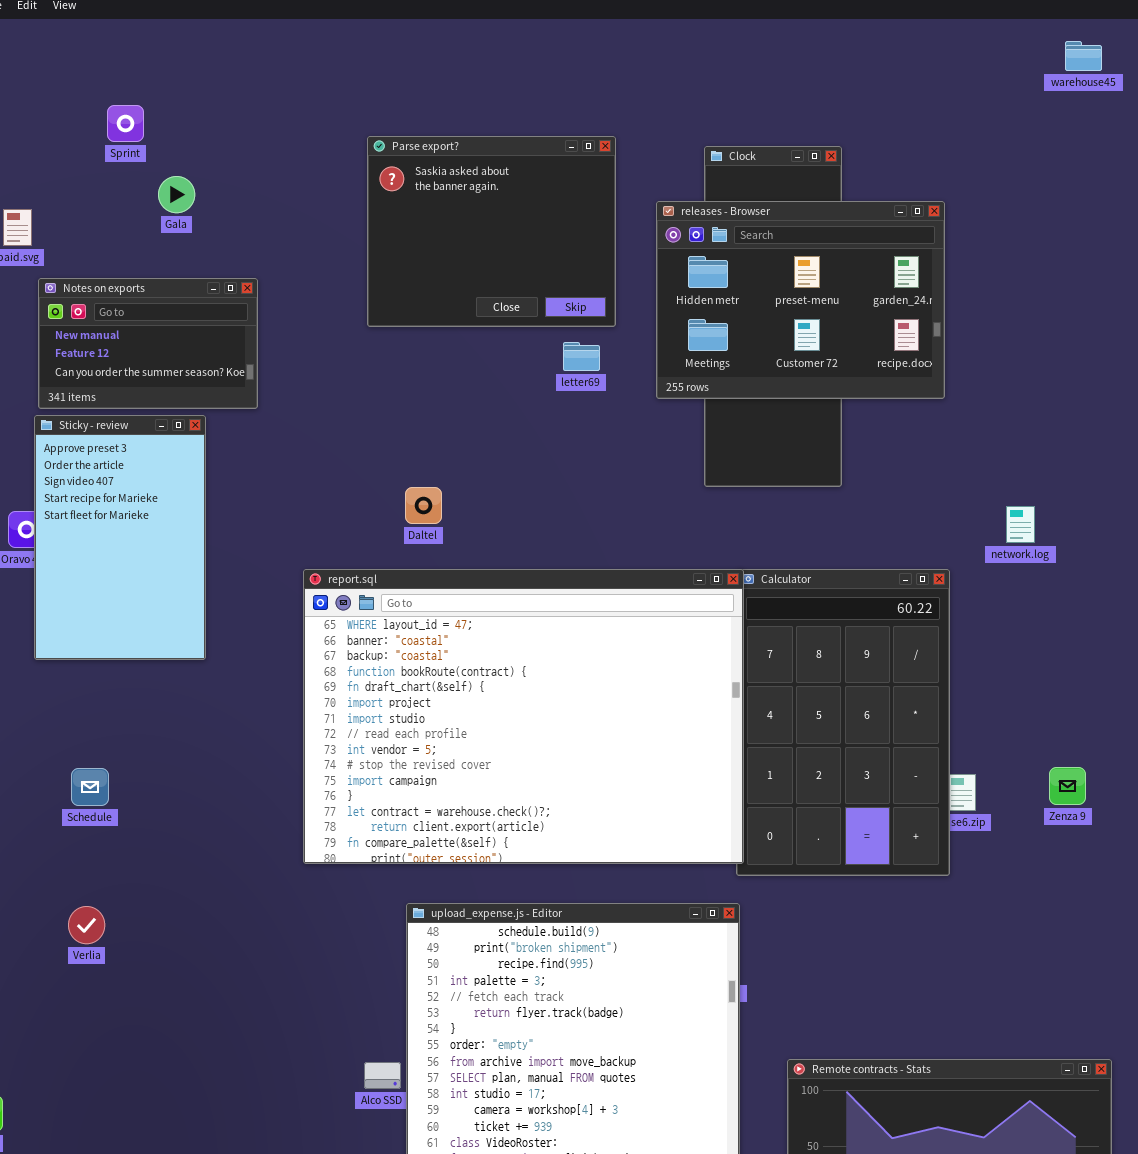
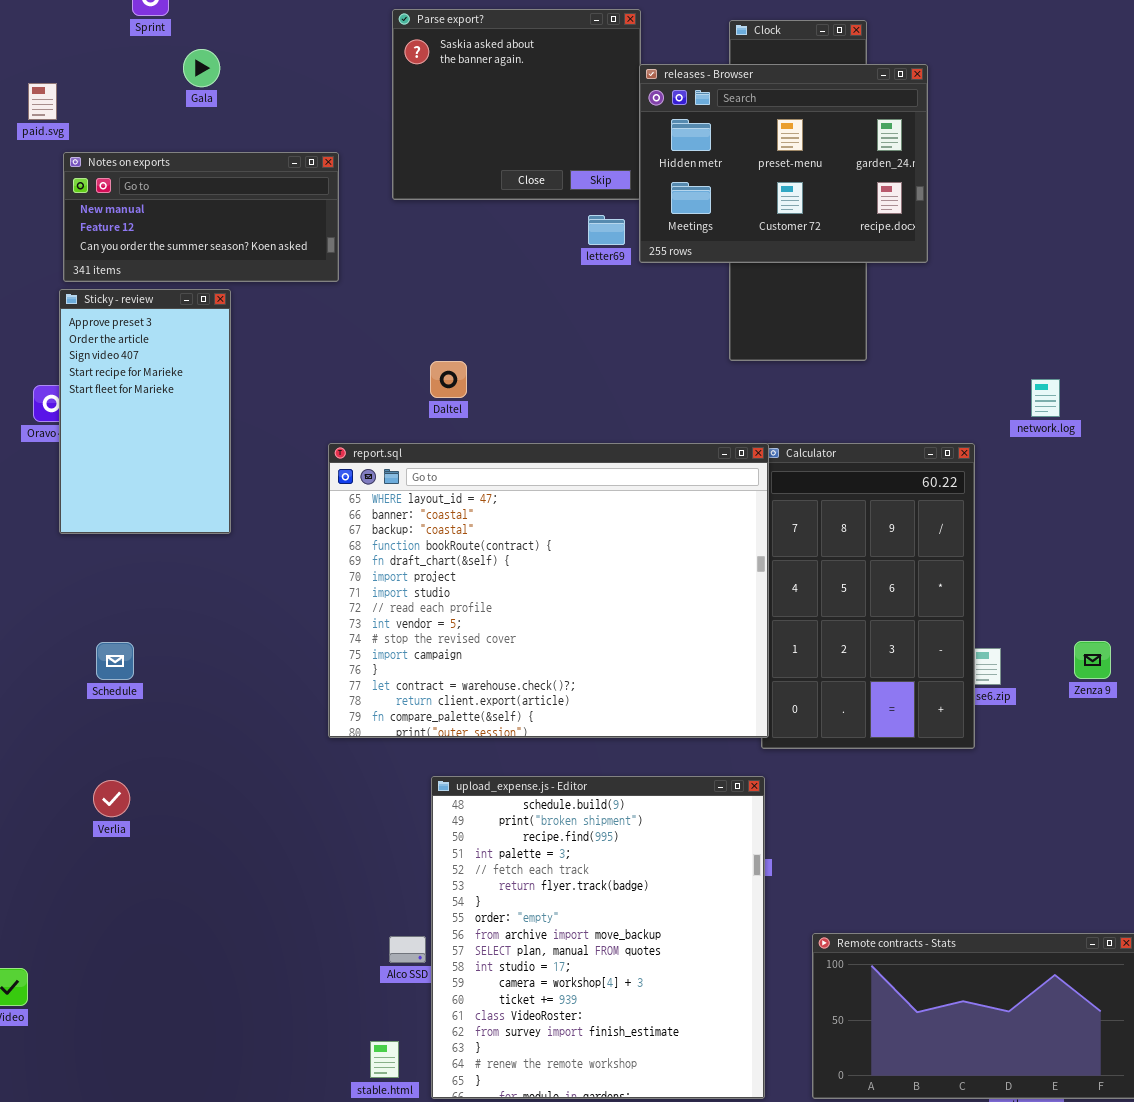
releases - Browser: [656,201,945,399] -> [639,64,928,263], moved
Notes on exports: [38,278,258,409] -> [63,152,339,282], resized

